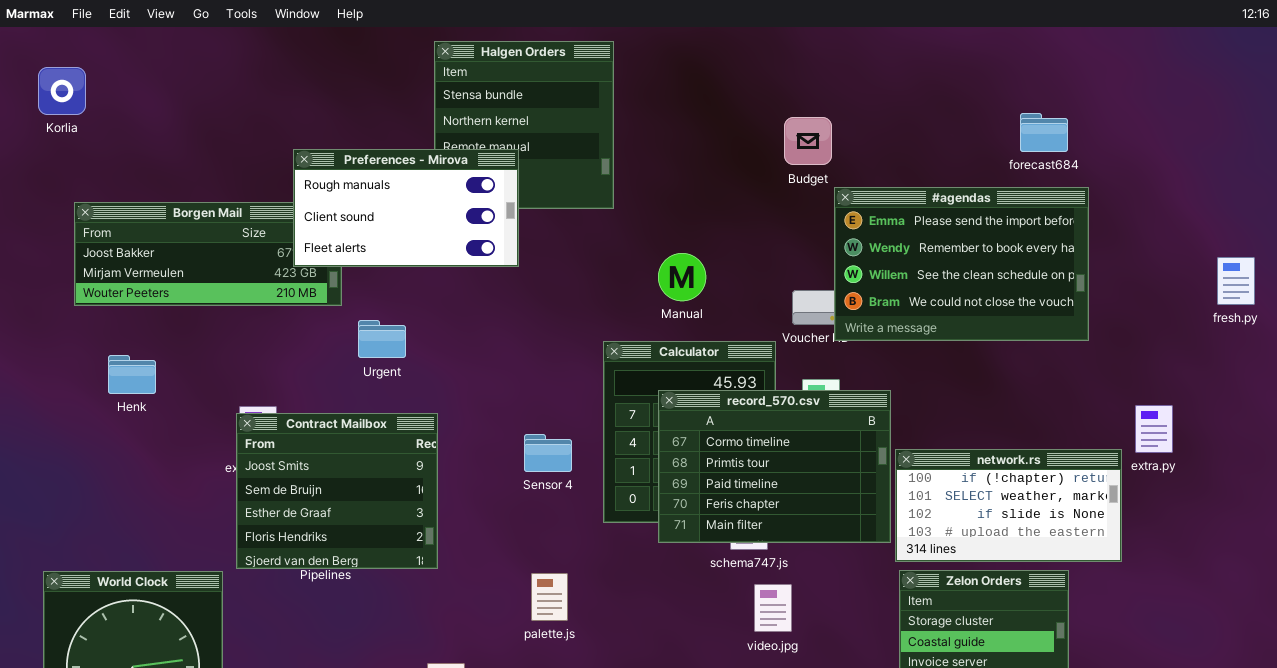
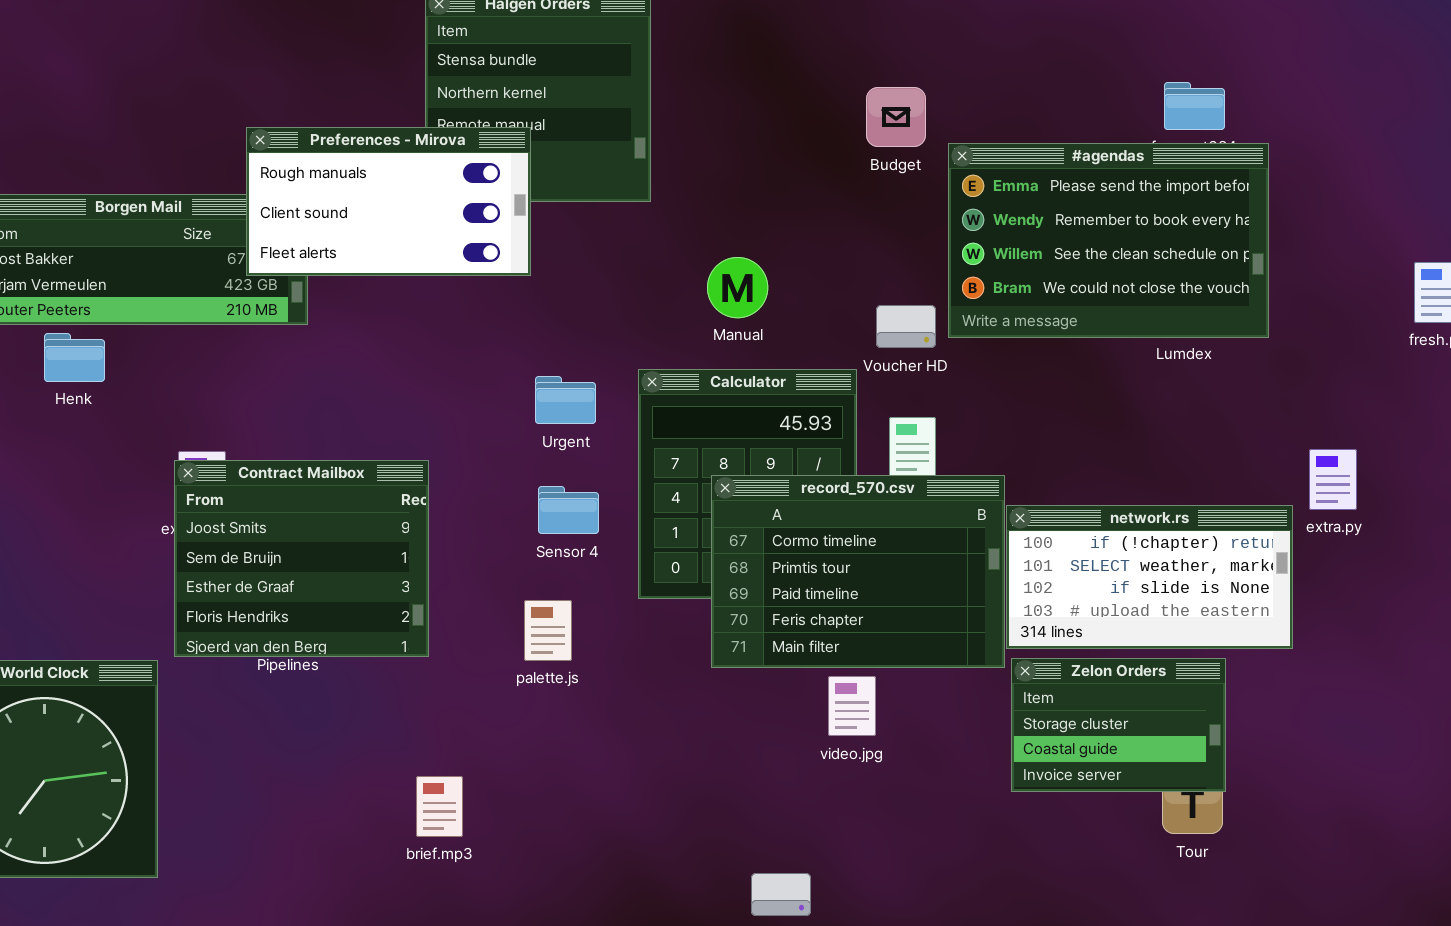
#agendas: [834,187,1089,341] -> [948,143,1269,338], moved
Urgent: [358,320,406,358] -> [535,376,596,424], moved
Henk: [108,355,156,394] -> [44,333,105,382], moved
record_570.csv: [658,390,891,543] -> [711,475,1005,668], moved
palette.js: [531,573,568,621] -> [524,600,572,661], moved

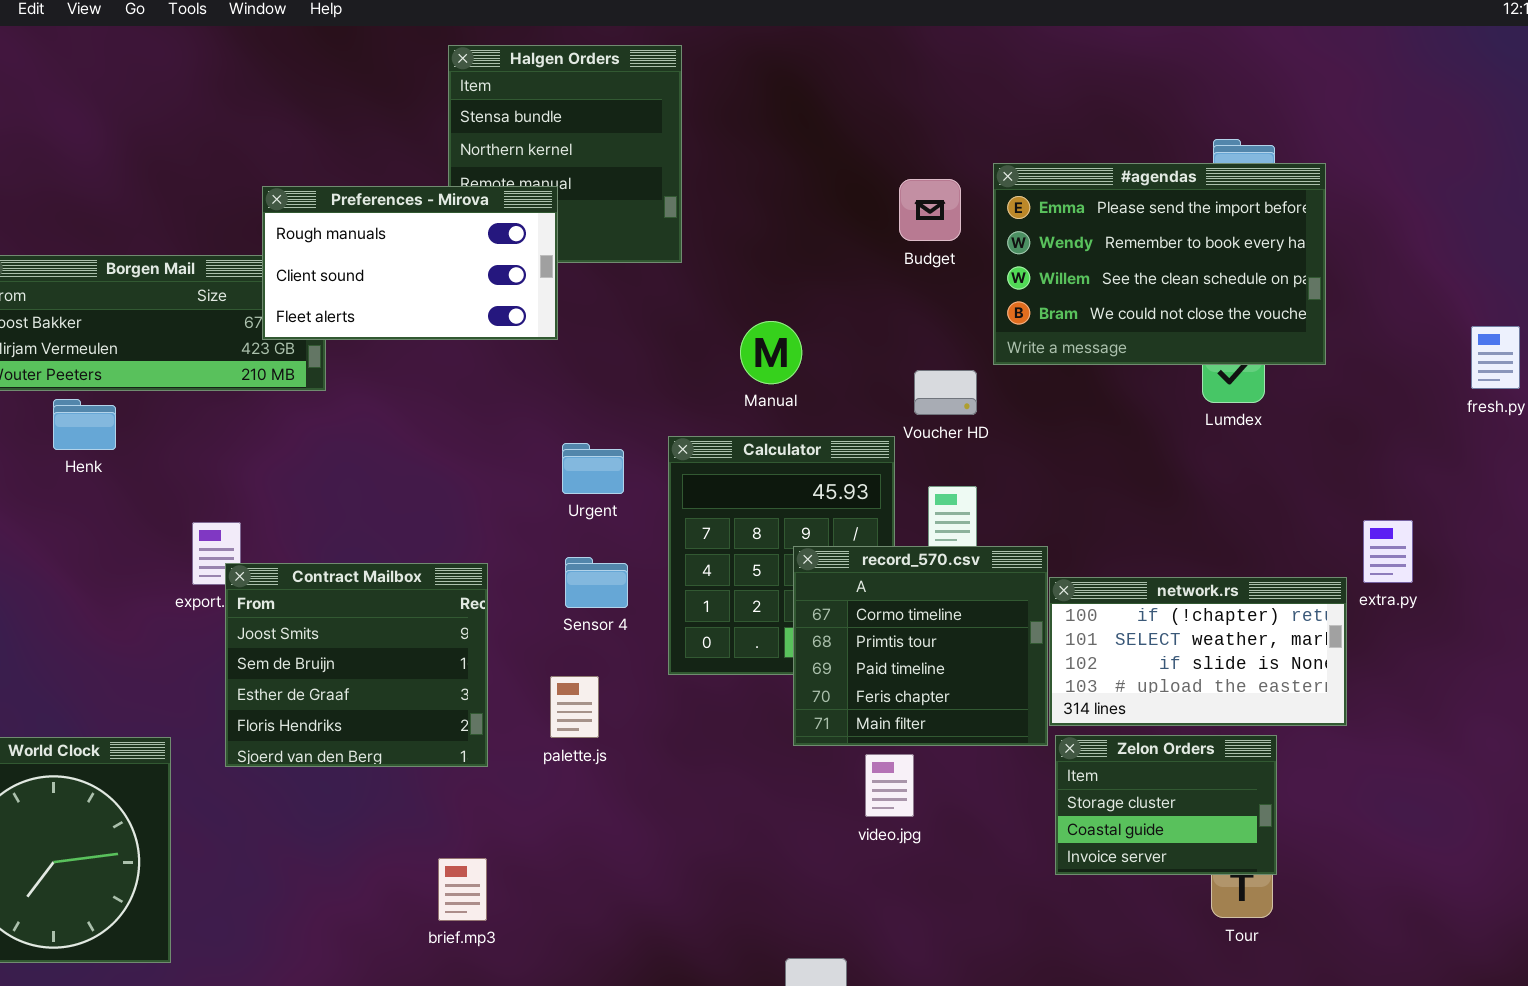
Budget: [866,87,926,147] -> [899,179,961,241], moved
#agendas: [948,143,1269,338] -> [993,163,1326,365], moved
Contract Mailbox: [174,460,429,657] -> [225,563,488,767], moved
record_570.csv: [711,475,1005,668] -> [793,546,1048,746], resized

